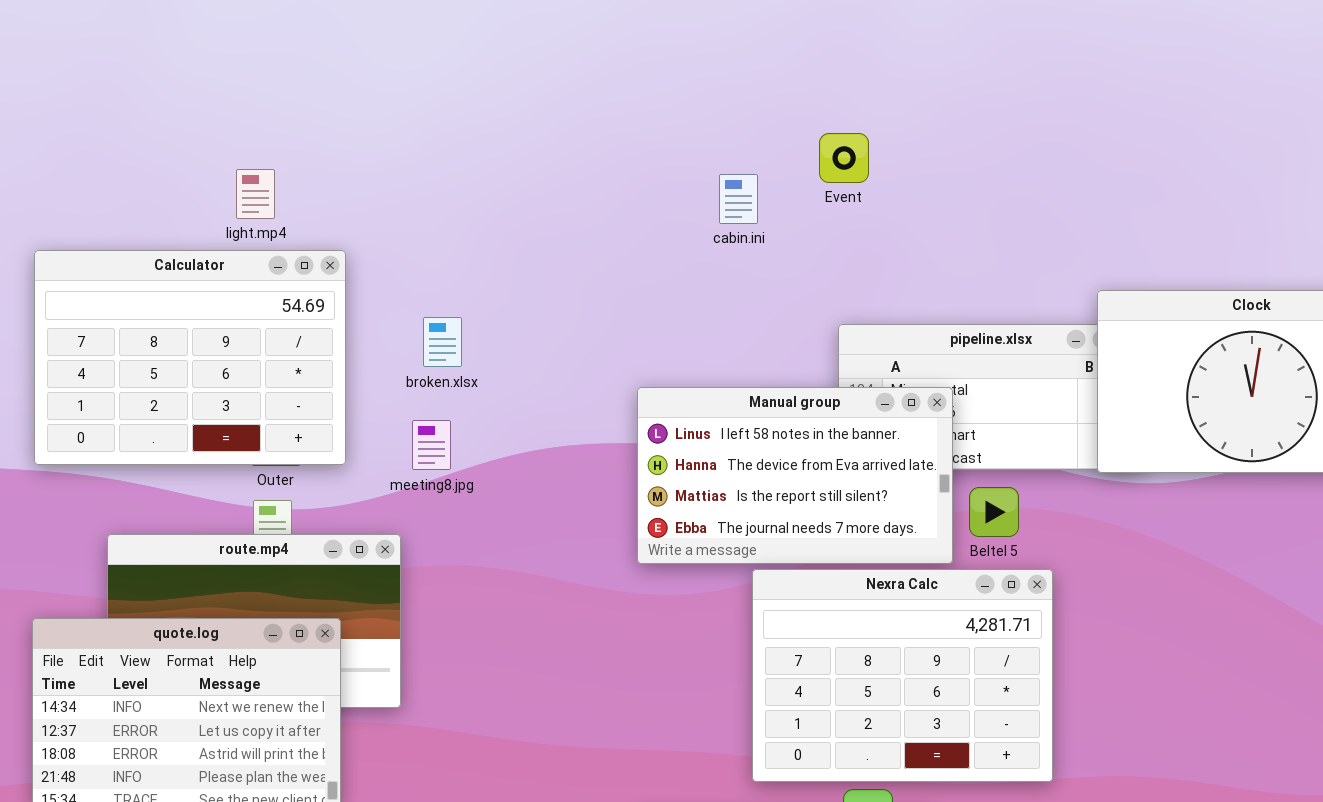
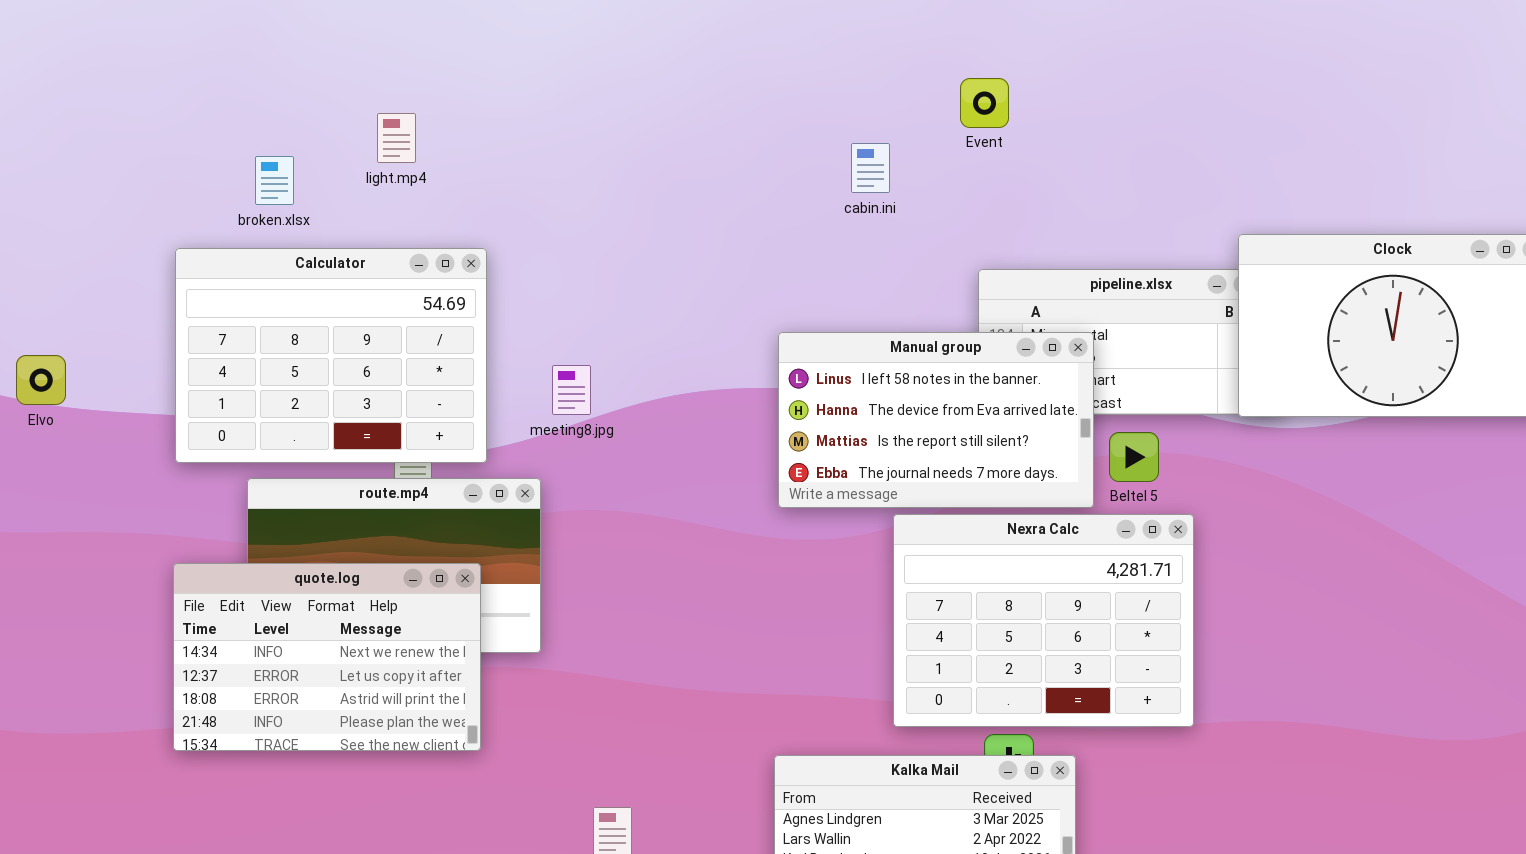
cabin.ini: [719,174,758,224] -> [851,143,890,193], moved
Calculator: [34,250,346,465] -> [175,248,487,463], moved
broken.xlsx: [423,317,462,367] -> [255,156,294,205], moved

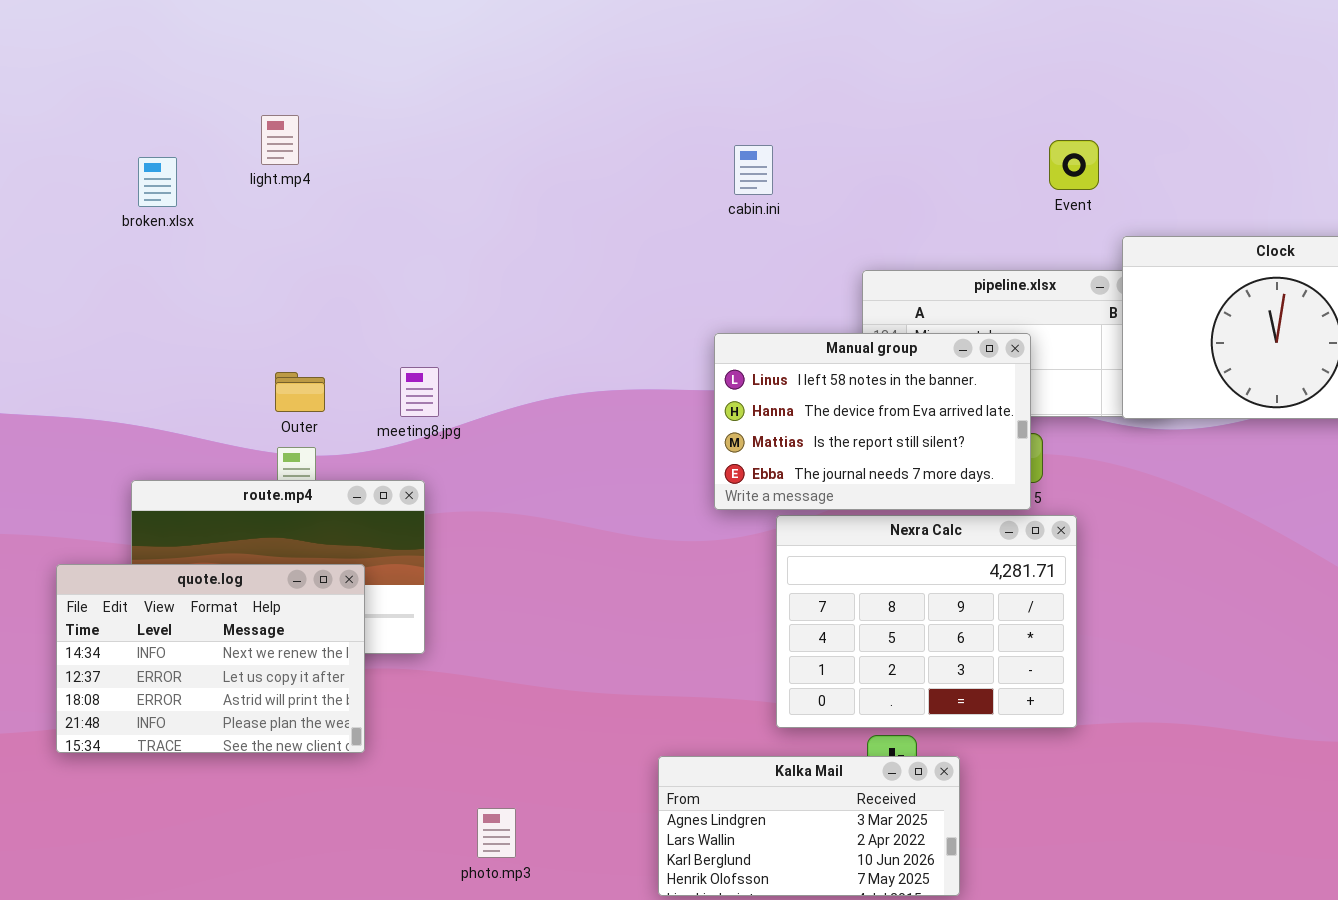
Event: [960,78,1009,128] -> [1049,140,1099,190], moved
Calculator: [175,248,487,463] -> none, closed
Manual group: [778,332,1094,508] -> [714,333,1031,510], moved
meeting8.jpg: [552,365,591,415] -> [400,367,439,417], moved

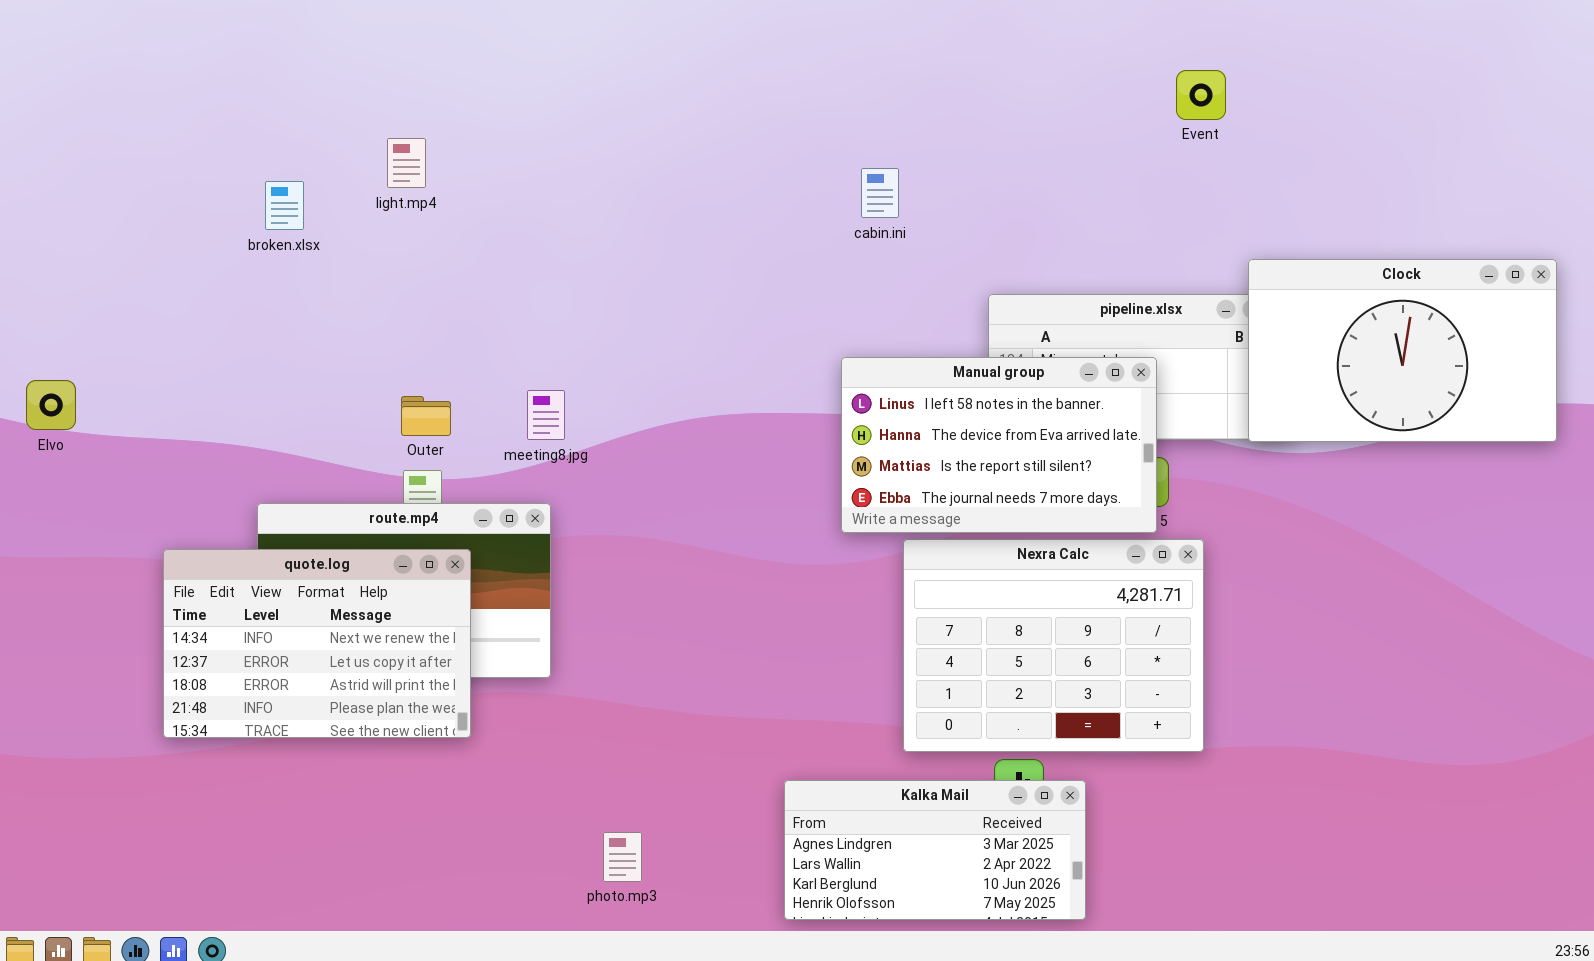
Event: [1049,140,1099,190] -> [1176,70,1226,120], moved
quote.log: [56,564,365,753] -> [163,549,471,738], moved

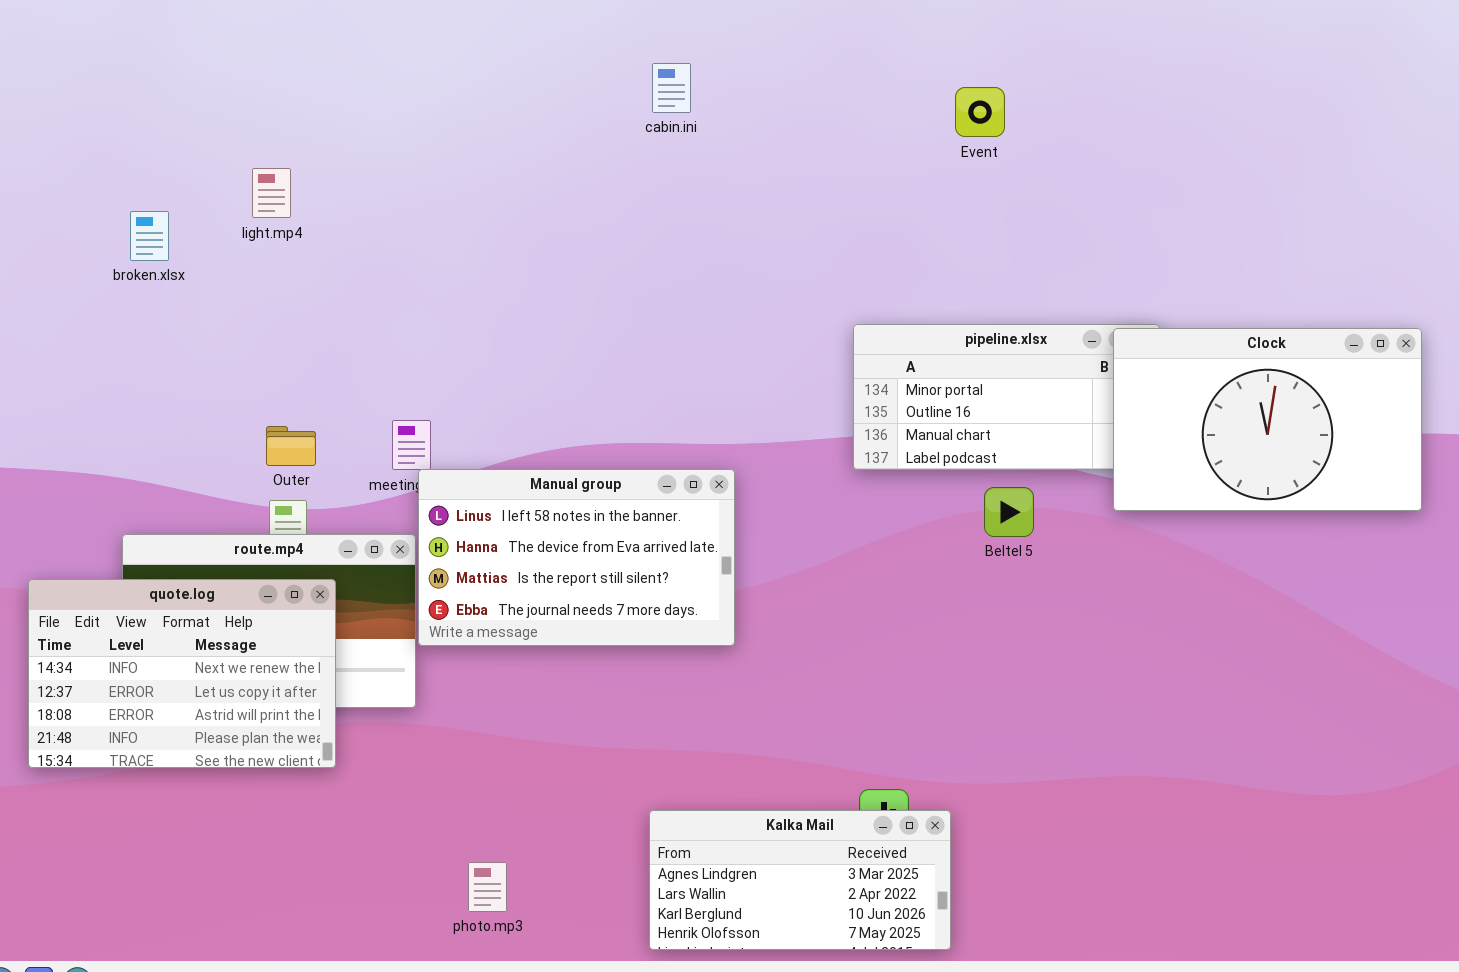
Event: [1176,70,1226,120] -> [955,87,1005,137], moved
cabin.ini: [861,168,899,218] -> [652,63,691,113], moved
Clock: [1248,259,1557,442] -> [1113,328,1422,511], moved
Manual group: [841,357,1157,533] -> [418,469,735,646], moved
Nexra Calc: [903,539,1204,752] -> none, closed

